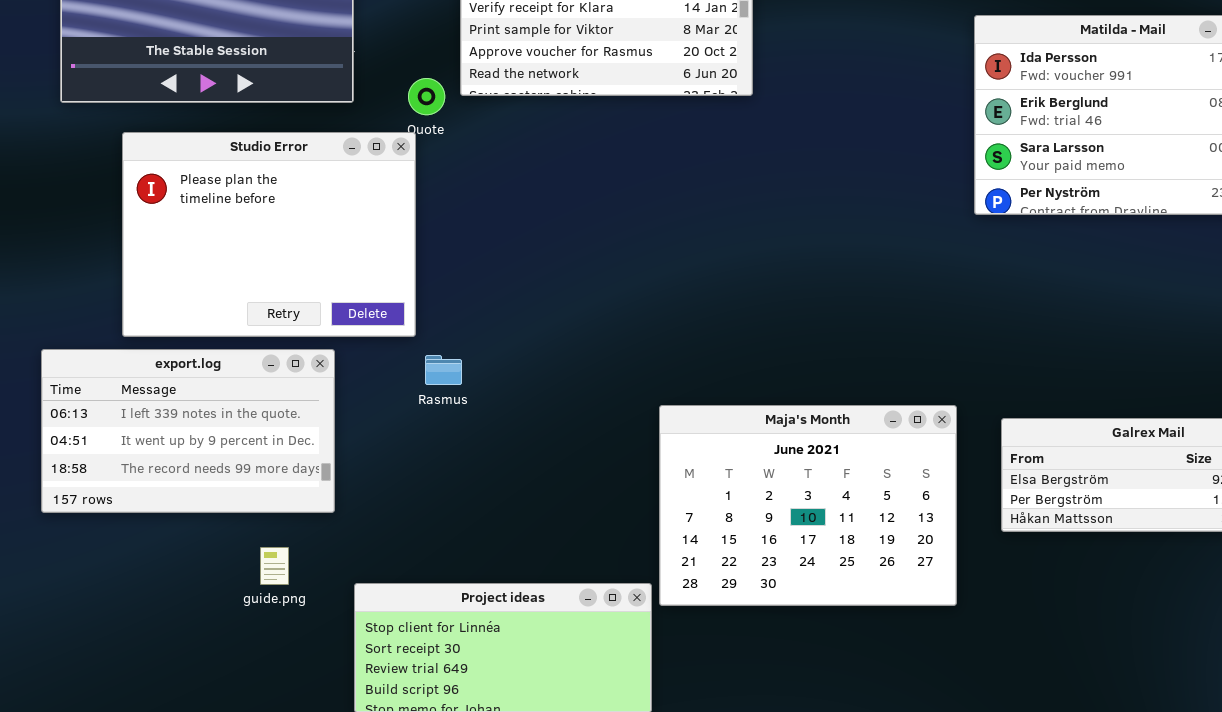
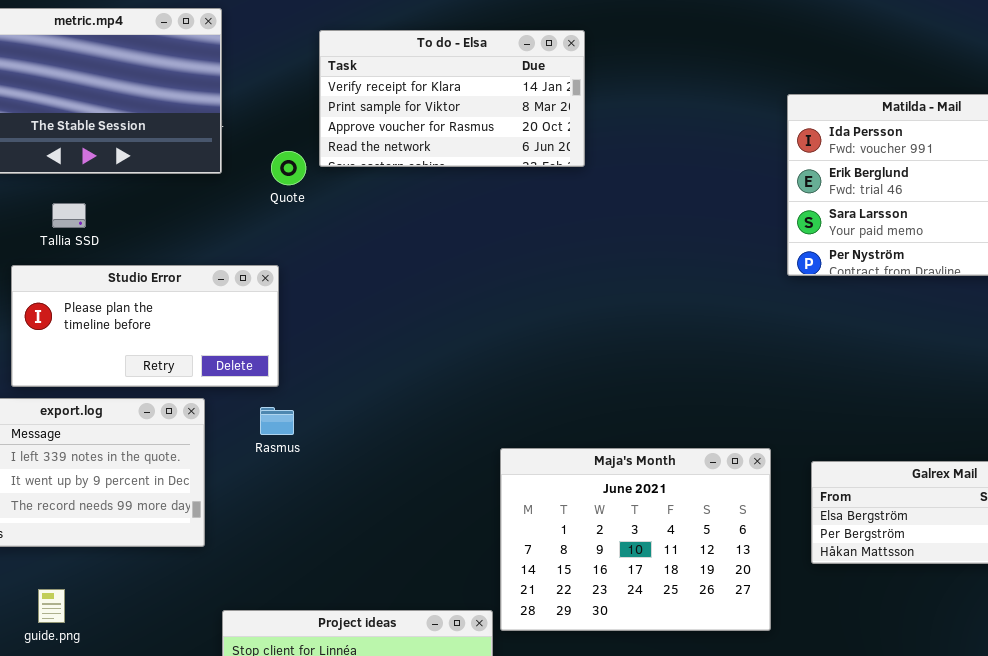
Studio Error: [122,132,416,337] -> [11,265,279,387], resized
Rasmus: [425,355,462,385] -> [260,407,294,435], moved
guide.png: [260,547,289,585] -> [38,589,65,623], moved

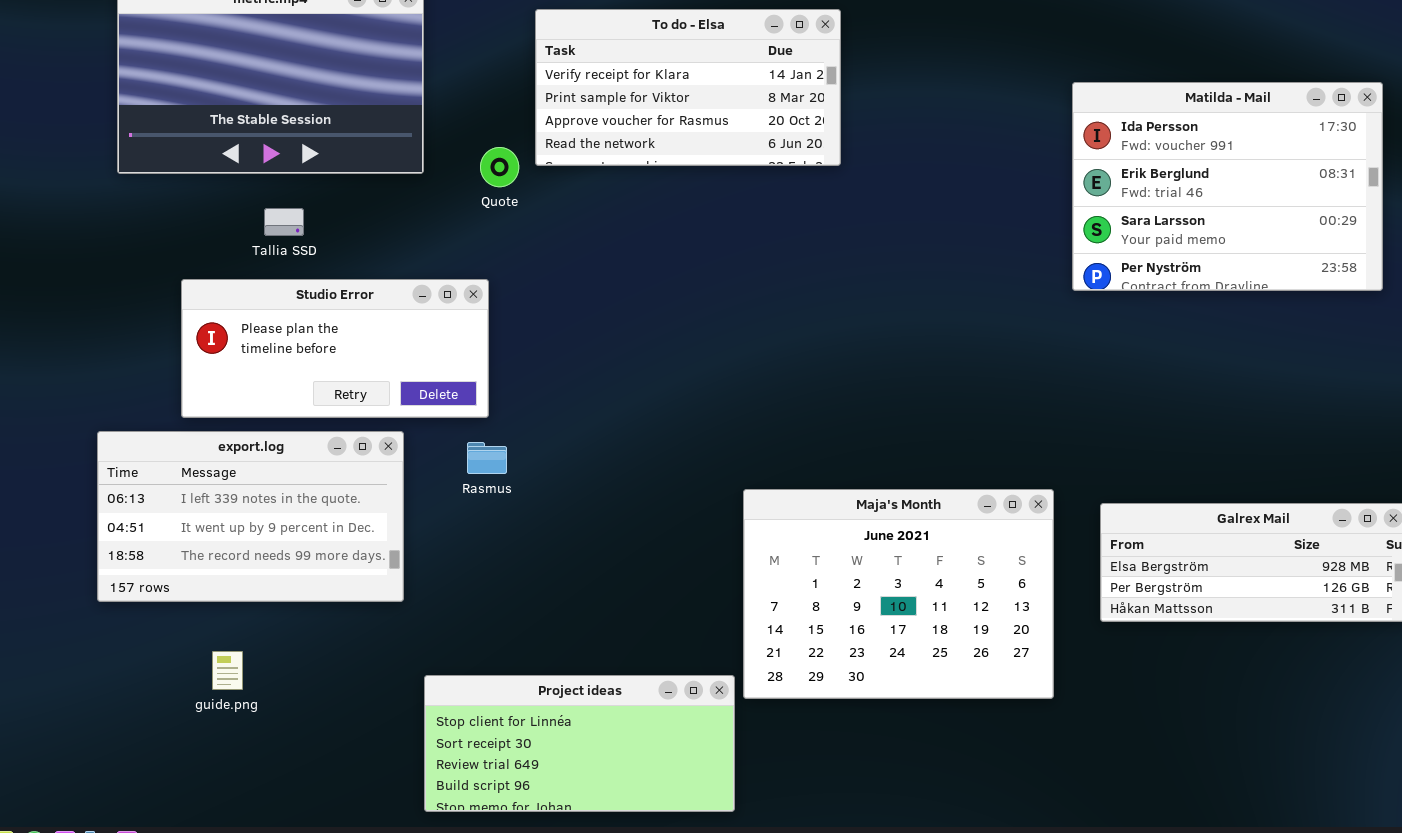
Tallia SSD: [52,203,86,228] -> [264,208,304,236], moved

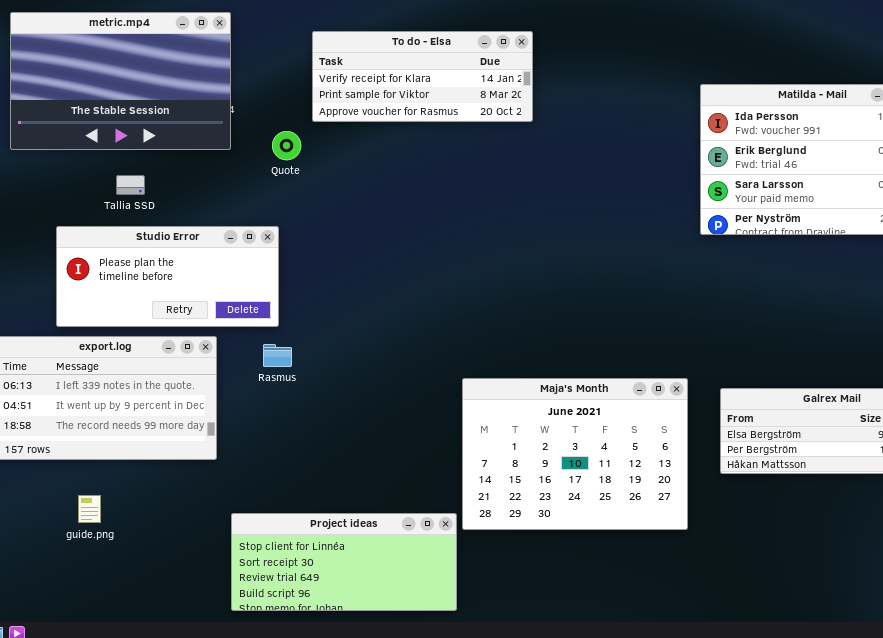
To do - Elsa: [535,9,841,166] -> [312,31,533,122], resized

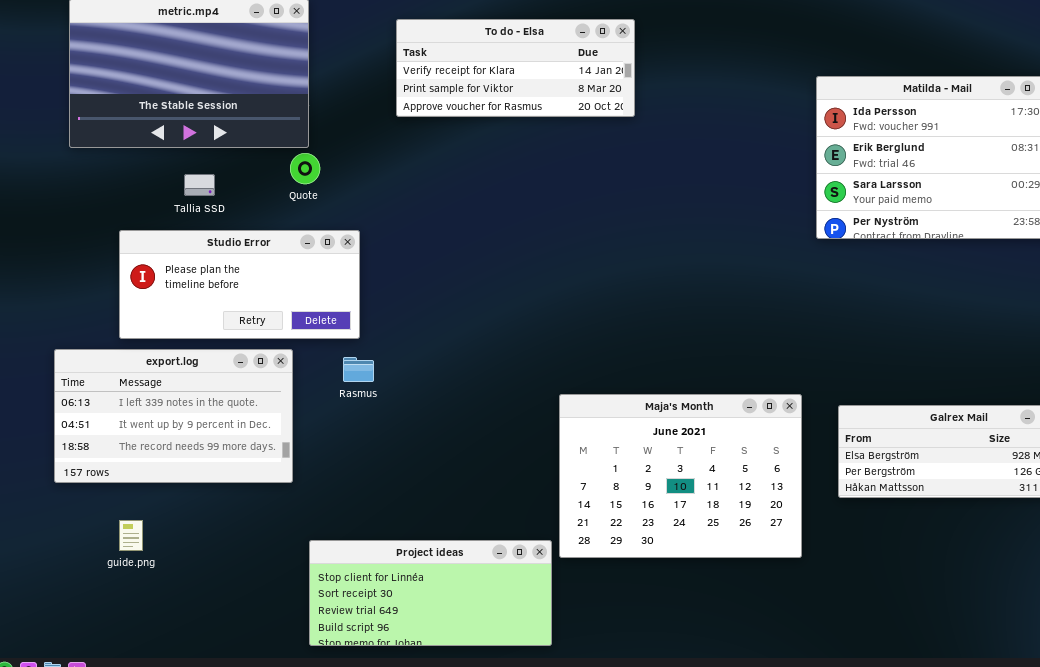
Quote: [272,131,301,160] -> [290,153,320,184], moved
guide.png: [78,495,101,523] -> [119,520,143,551], moved

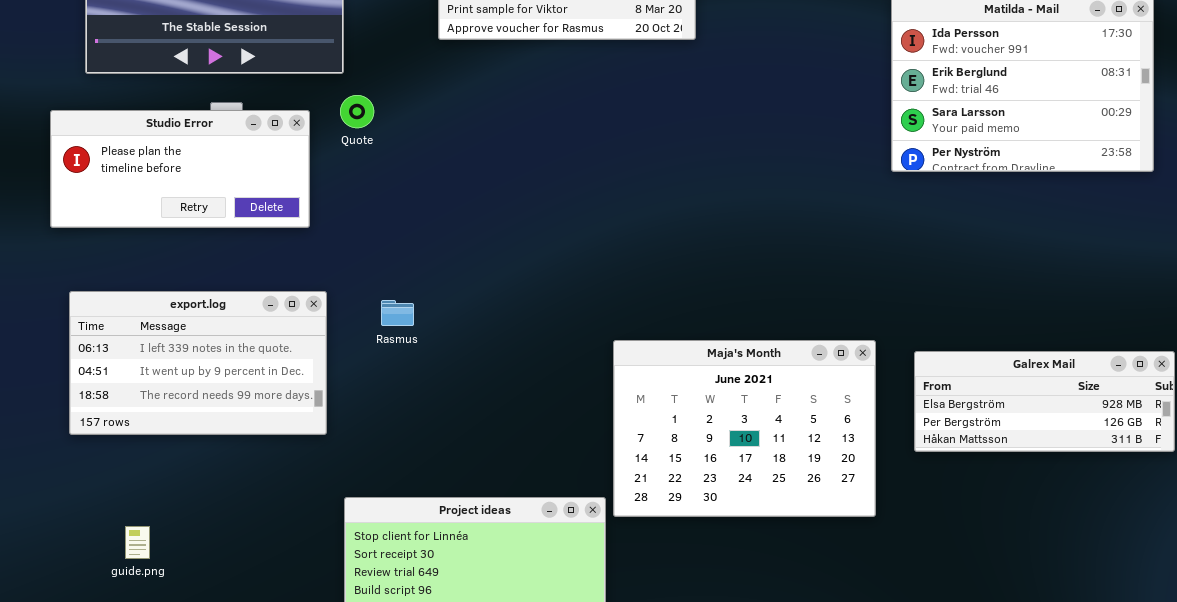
Quote: [290,153,320,184] -> [340,95,374,128], moved
Studio Error: [119,230,360,339] -> [50,110,310,228], moved
guide.png: [119,520,143,551] -> [125,526,150,559], moved

